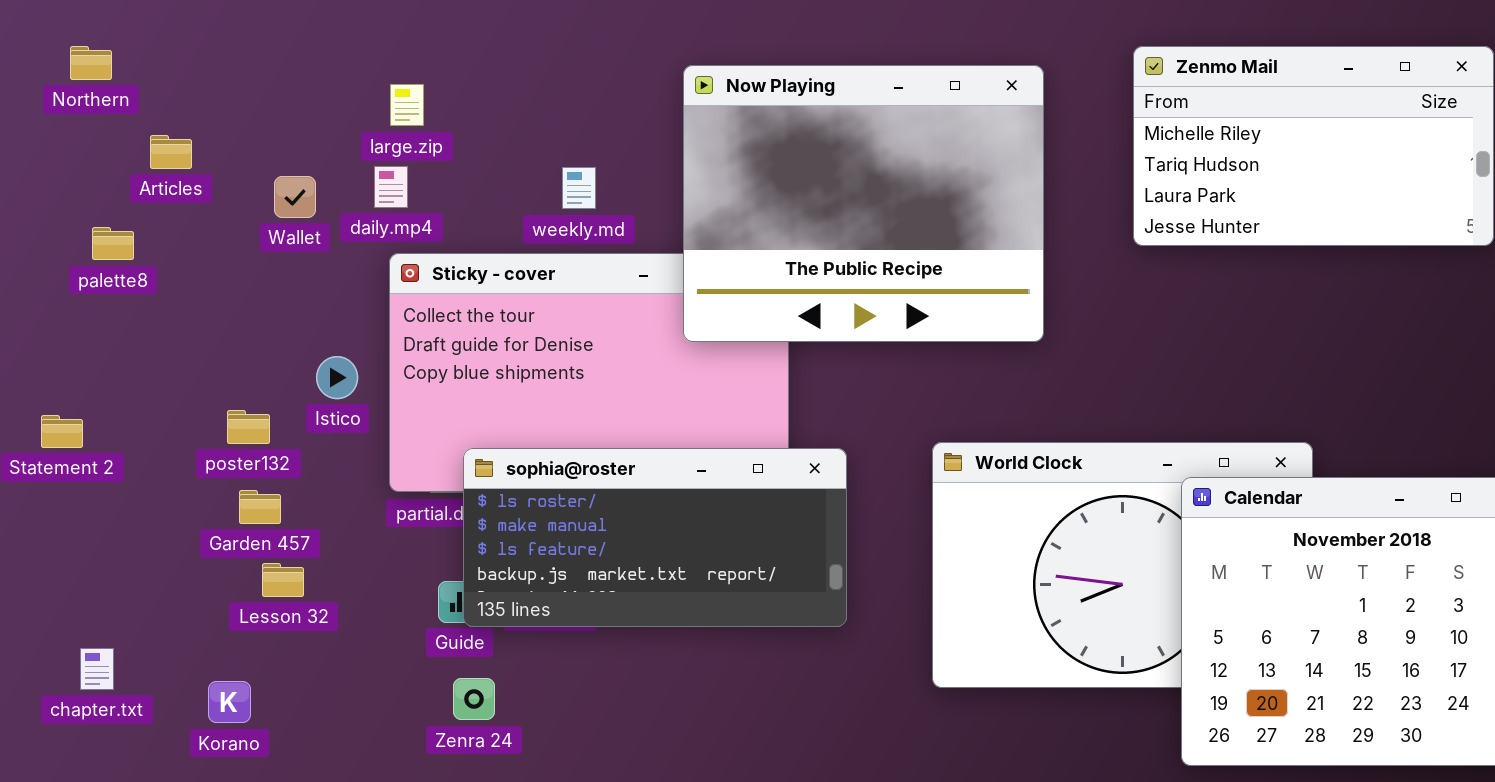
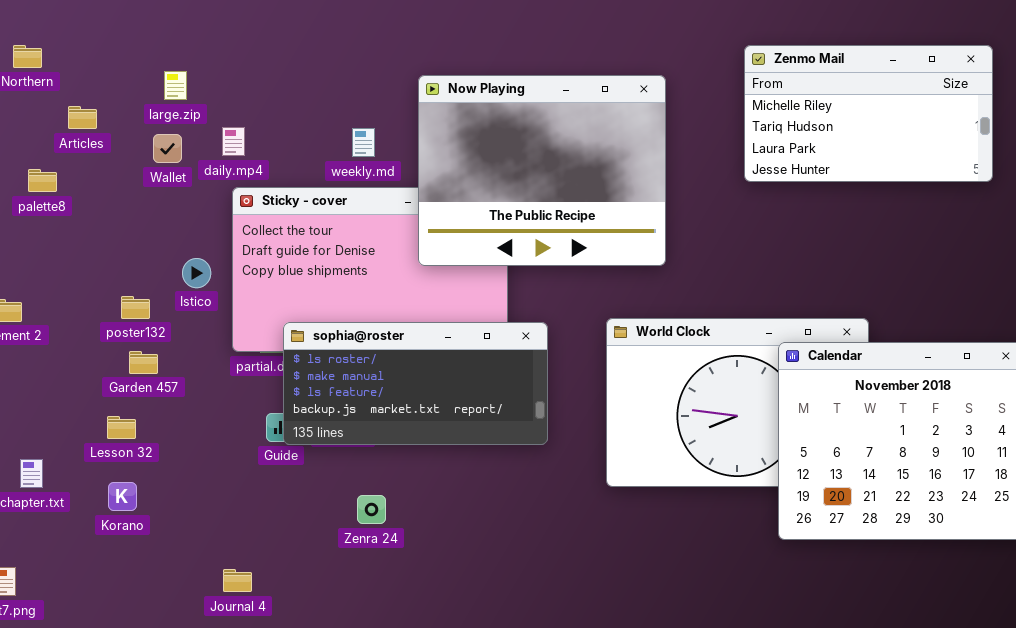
Now Playing: [683,65,1044,342] -> [418,75,666,266], moved
large.zip: [390,84,424,126] -> [164,71,187,100], moved
Lesson 32: [262,563,304,597] -> [107,416,136,439], moved
Zenra 24: [453,678,495,720] -> [357,495,386,524], moved

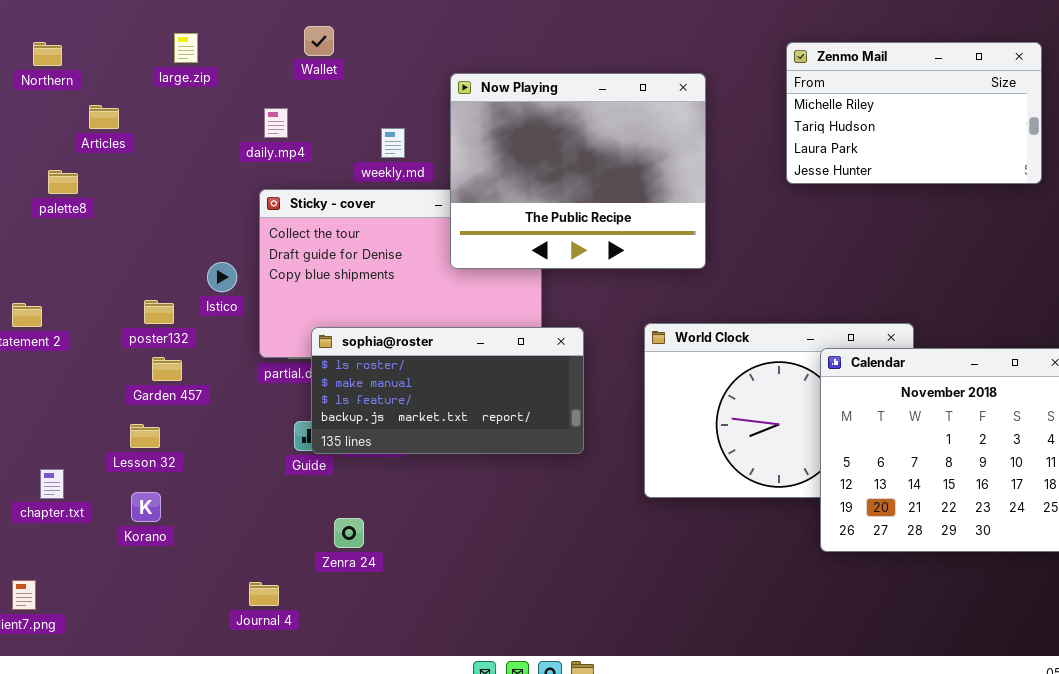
large.zip: [164,71,187,100] -> [174,33,198,63], moved
daily.mp4: [222,127,245,156] -> [264,108,288,138], moved
Wallet: [153,134,182,163] -> [304,26,334,56], moved
Zenra 24: [357,495,386,524] -> [334,518,364,548], moved

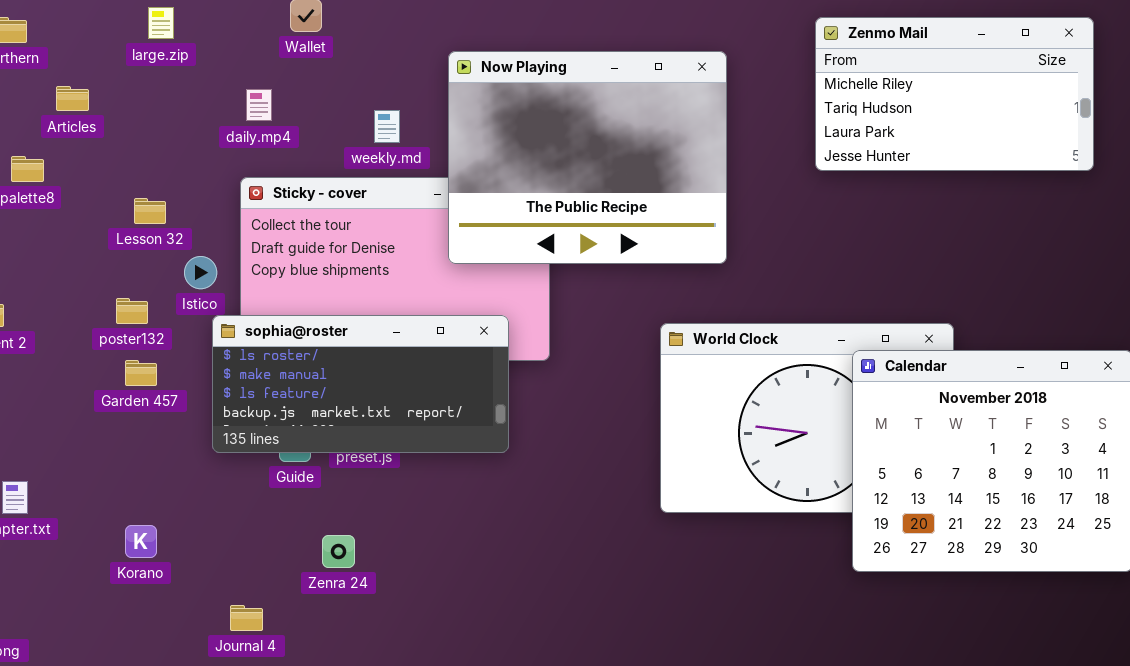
sophia@roster: [311,327,584,454] -> [212,315,509,453], moved
Lesson 32: [130,424,160,448] -> [134,198,166,224], moved
Korano: [131,492,161,522] -> [125,525,157,558], moved

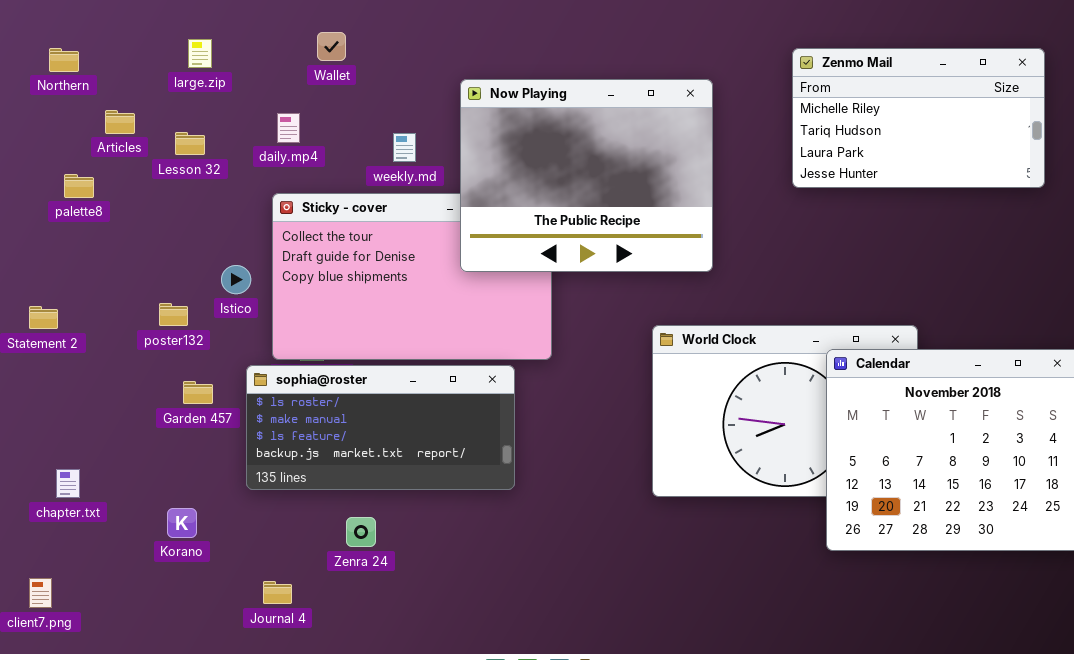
Lesson 32: [134,198,166,224] -> [175,132,205,155], moved
sophia@roster: [212,315,509,453] -> [246,365,515,490], moved
Garden 457: [125,360,157,386] -> [183,381,213,404], moved

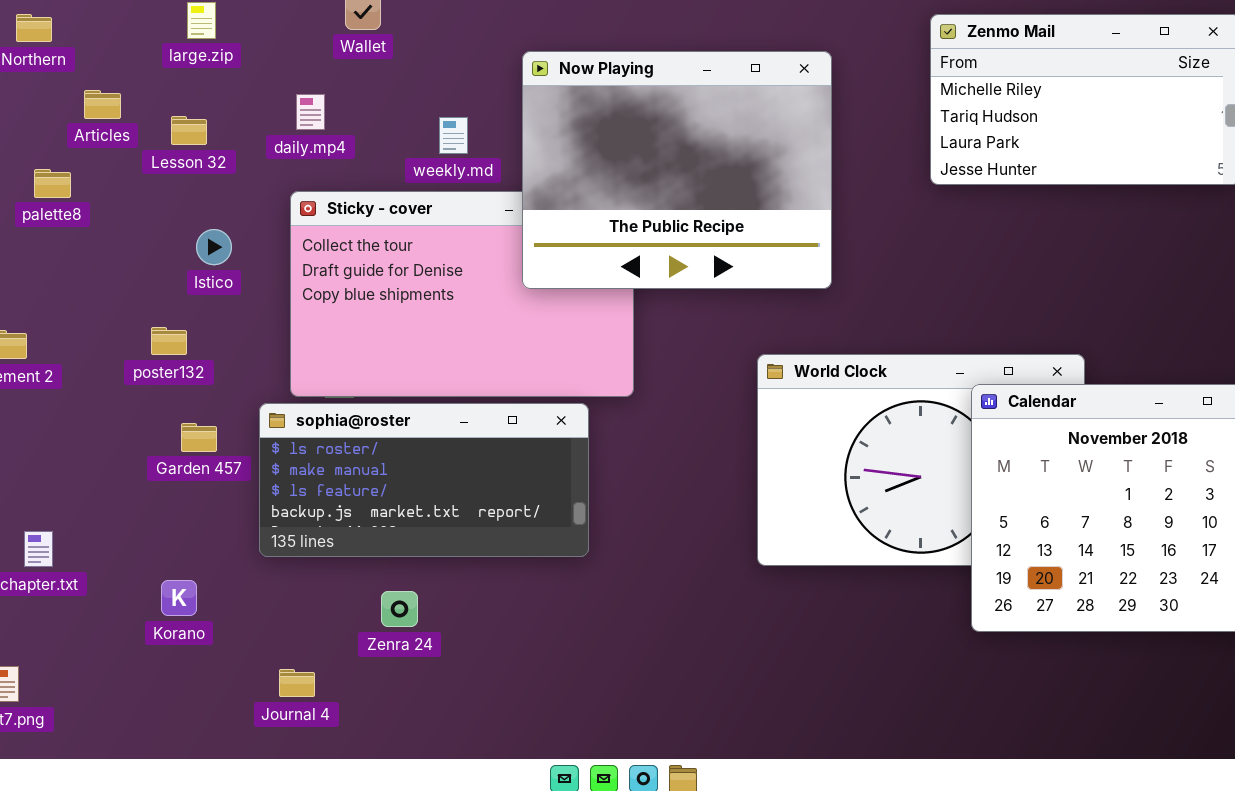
Istico: [221,265,251,294] -> [196,229,232,265], moved

